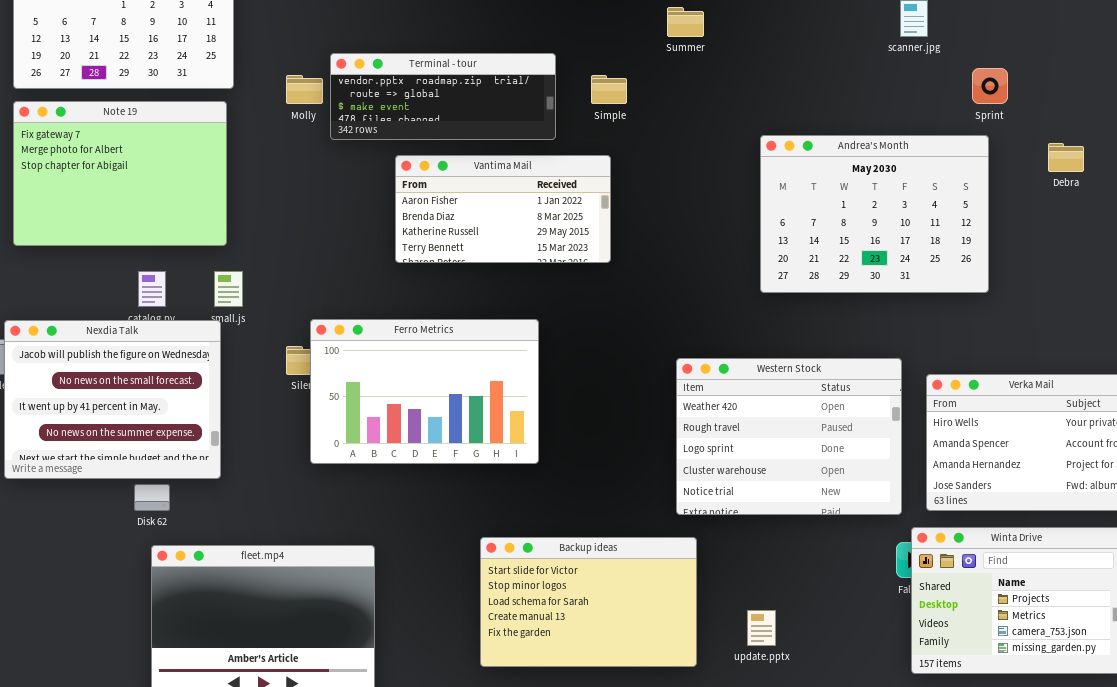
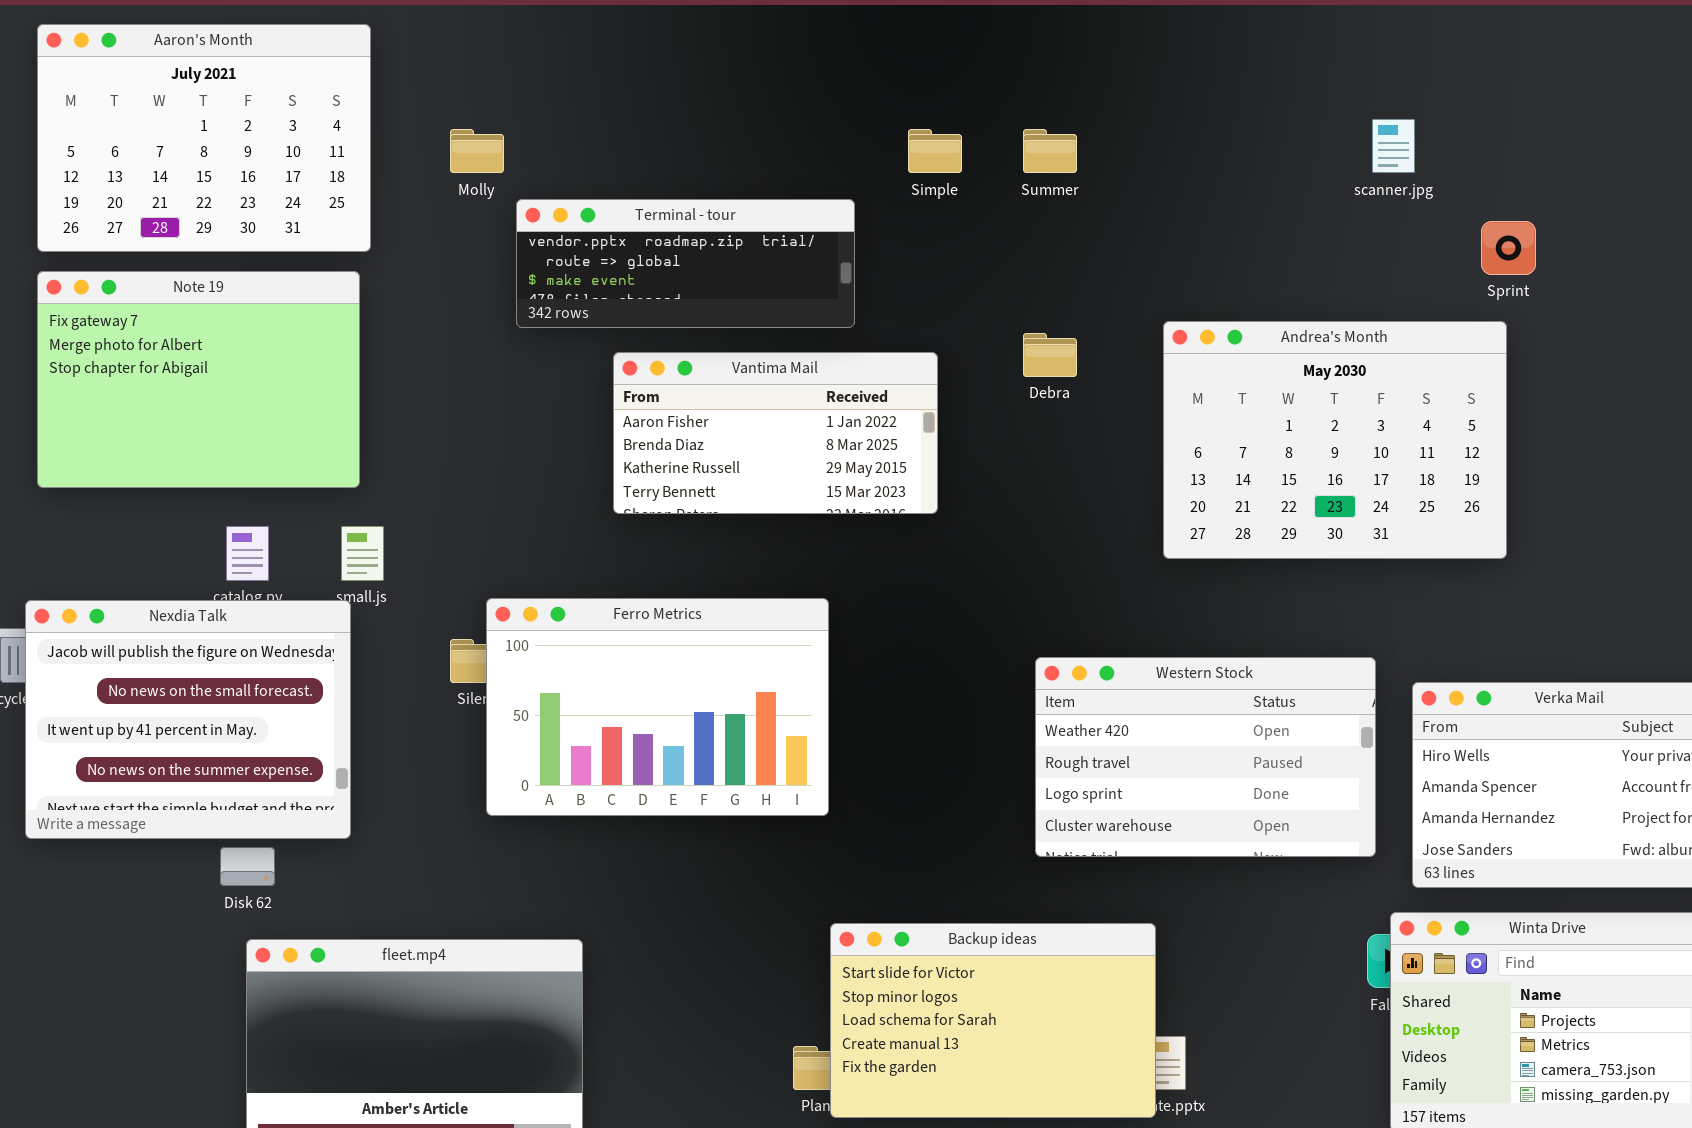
Molly: [286,75,323,104] -> [450,129,504,173], moved
Simple: [591,75,627,104] -> [908,129,962,173], moved
Debra: [1048,143,1084,172] -> [1023,333,1077,377], moved
Western Stock: [676,358,902,515] -> [1035,657,1376,857], resized
Backup ideas: [480,537,697,667] -> [830,923,1156,1118], moved

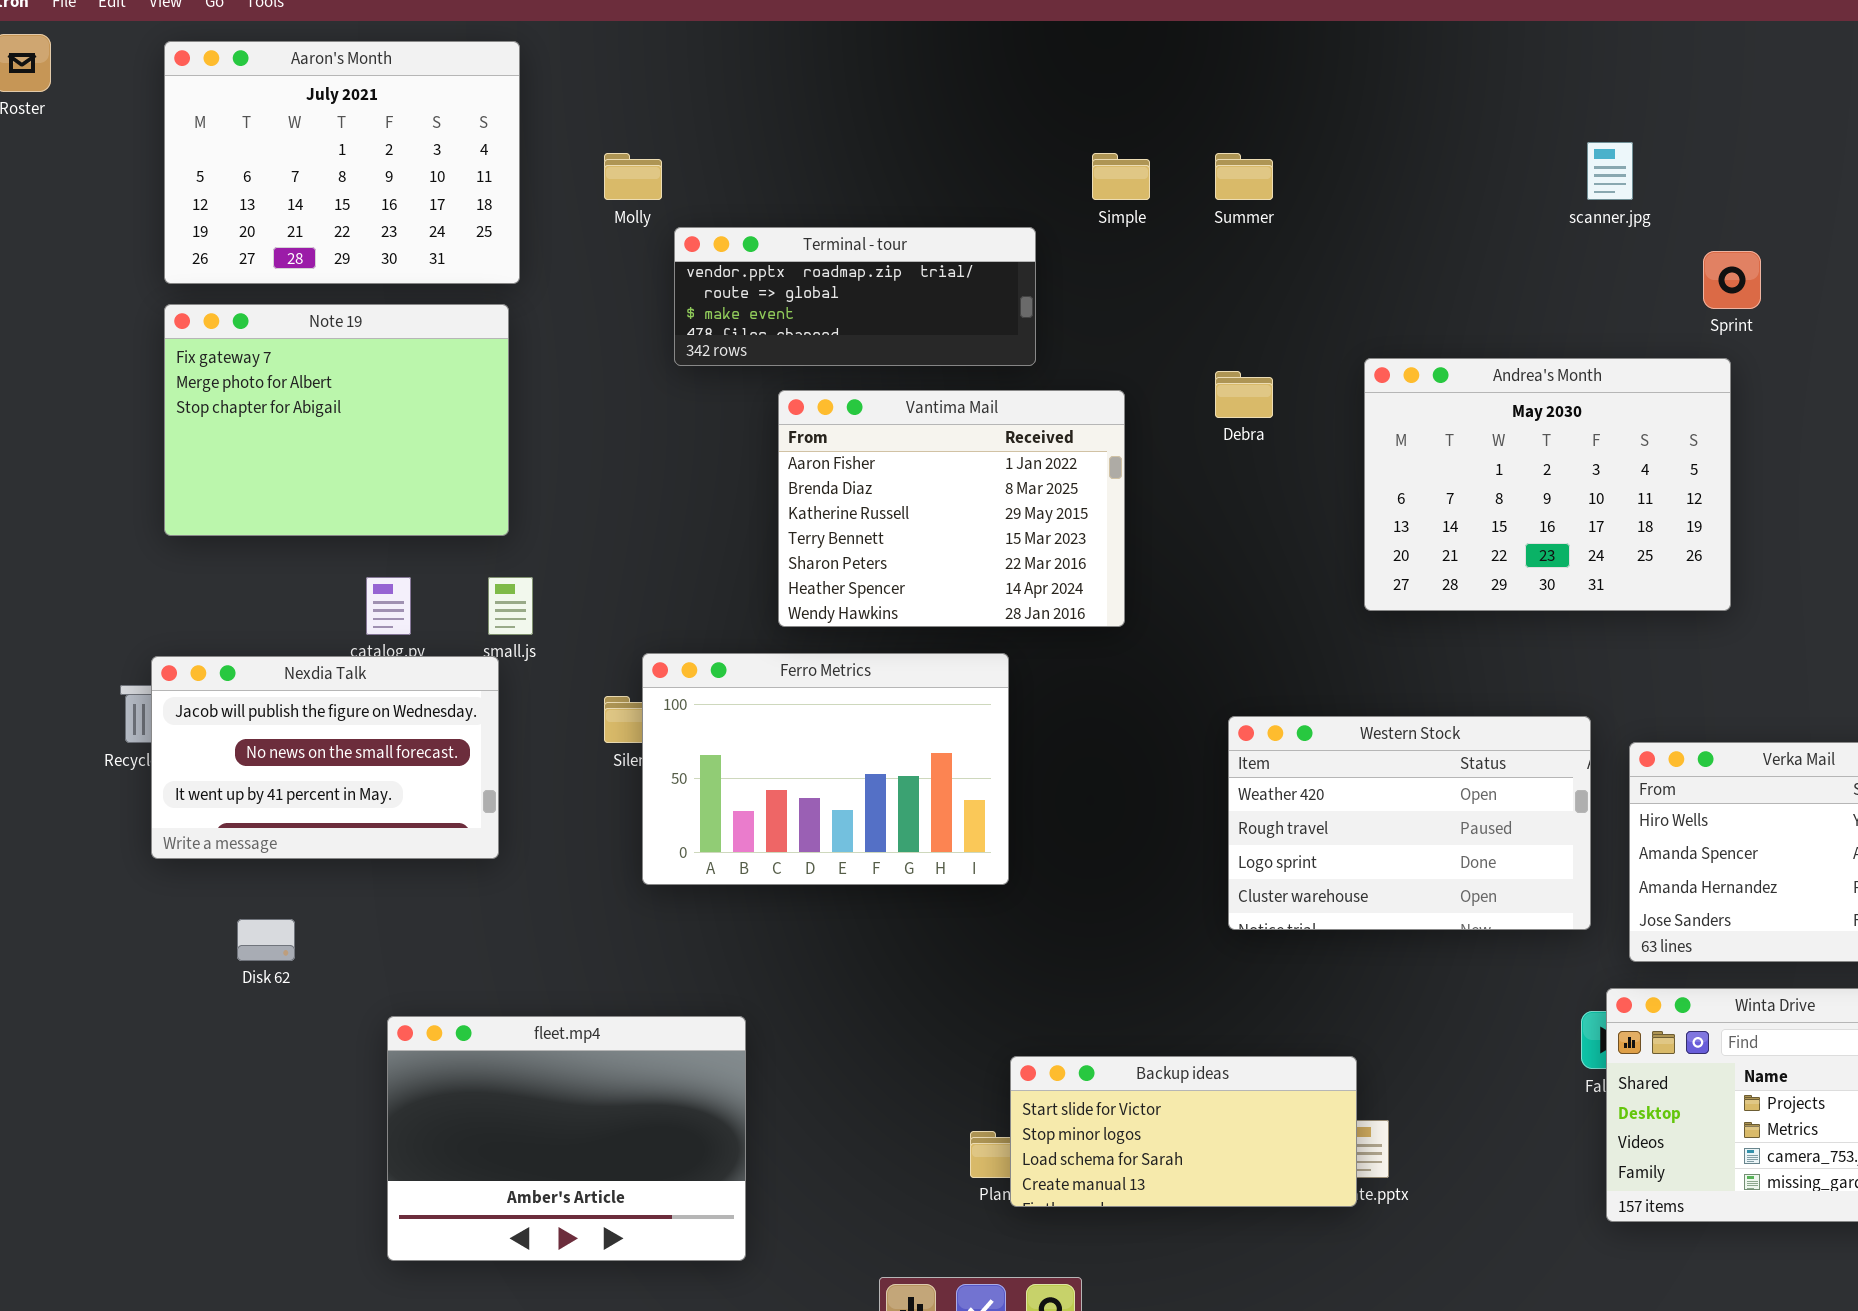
Vantima Mail: [613,352,938,514] -> [778,390,1125,627], resized
Nexdia Talk: [25,600,351,839] -> [151,656,499,859], resized
Disk 62: [220,847,275,886] -> [237,919,295,961], moved
Backup ideas: [830,923,1156,1118] -> [1010,1056,1357,1207], resized

